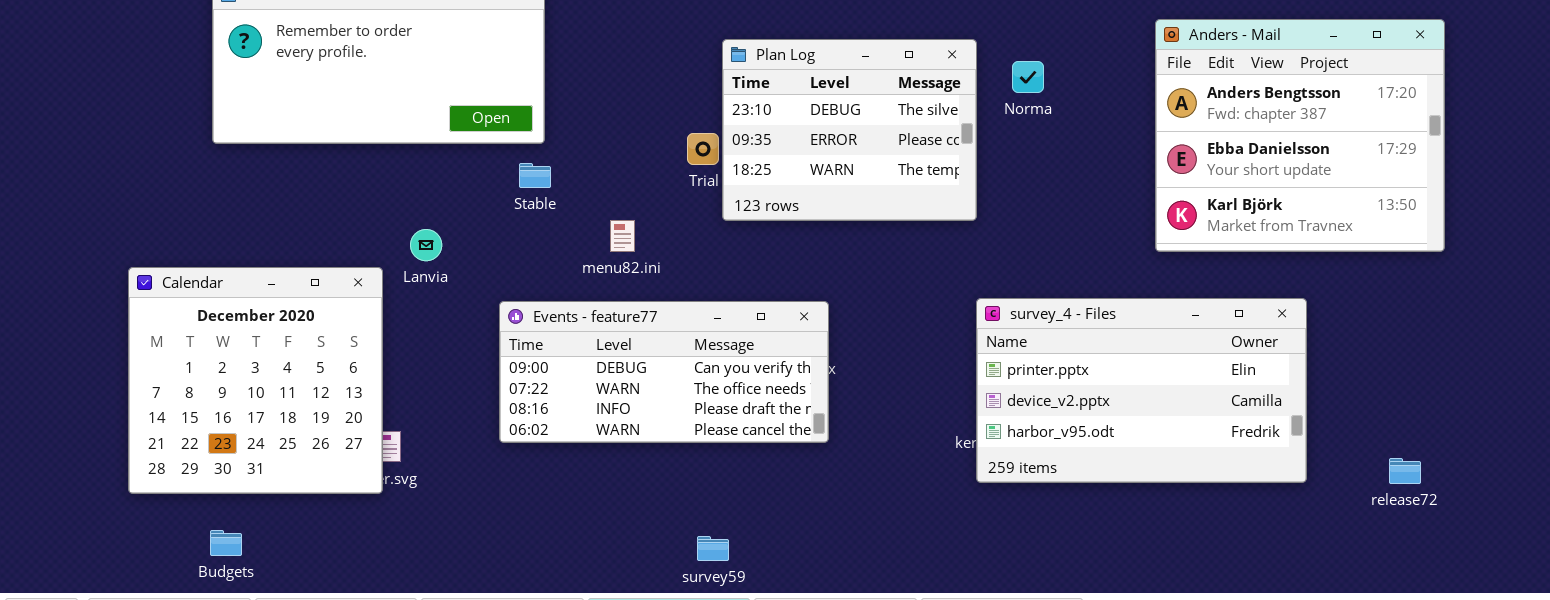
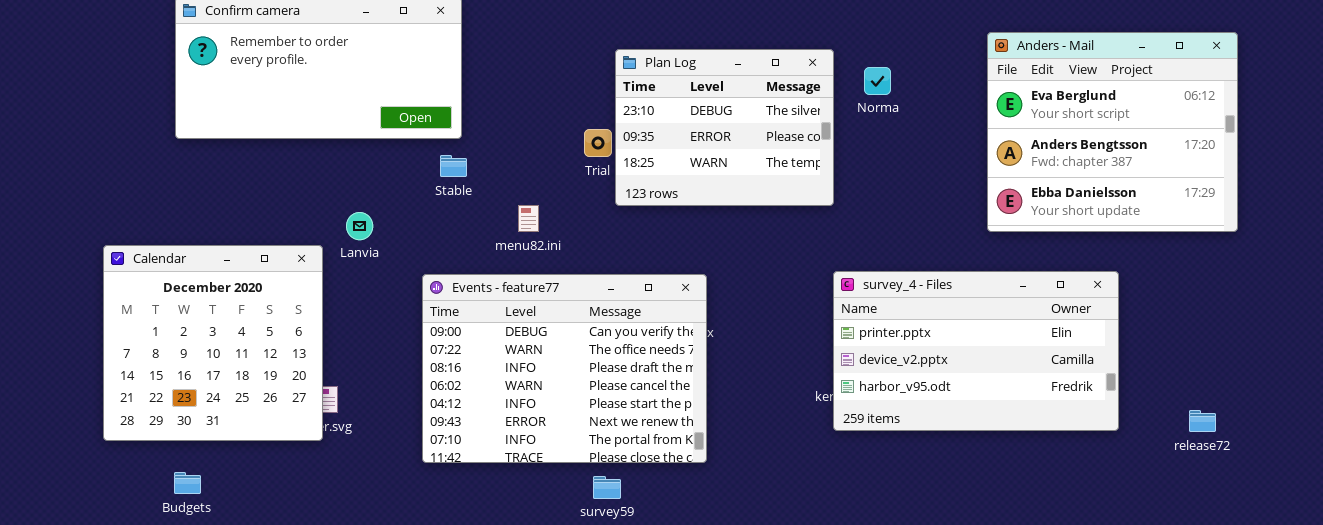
Anders - Mail: [1155,19,1445,252] -> [987,32,1238,232], scrolled up 1 row
Events - feature77: [499,301,829,443] -> [422,274,707,463], resized

